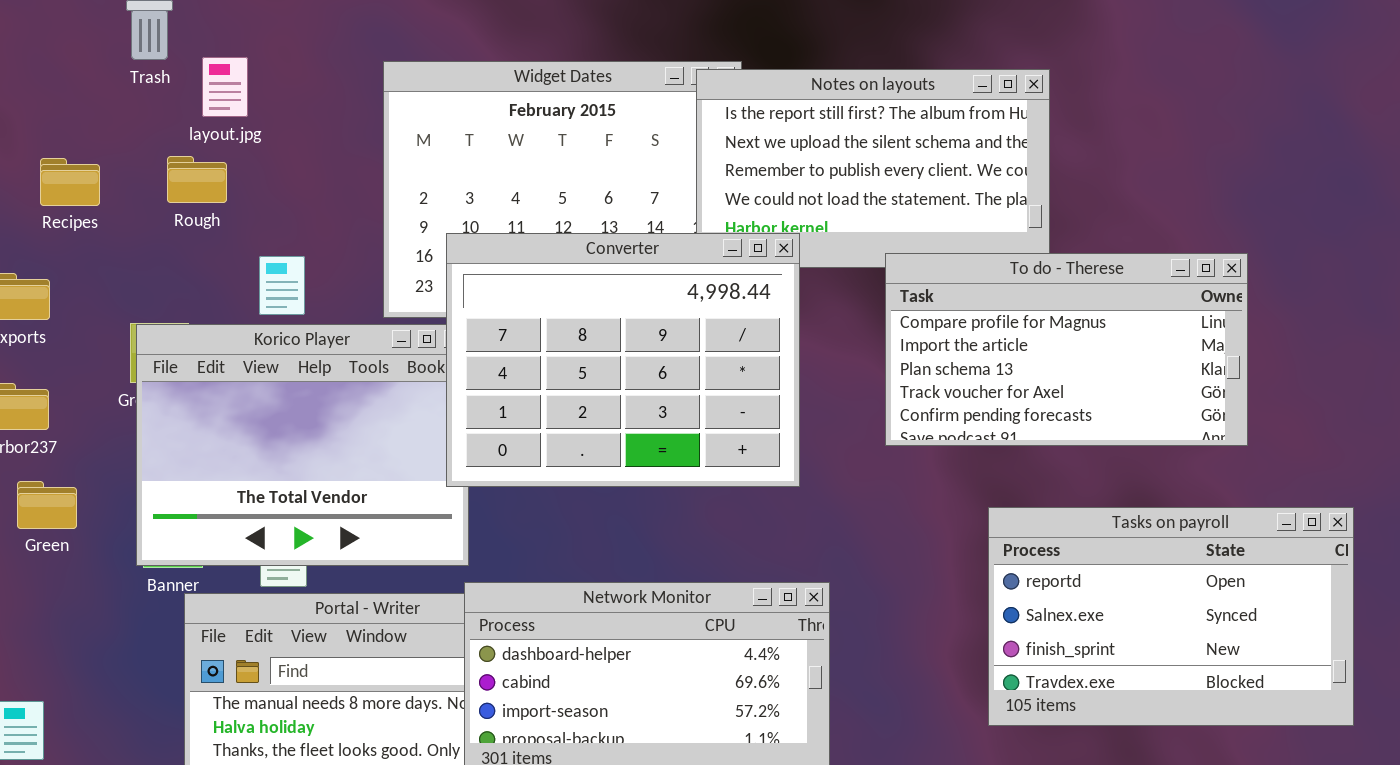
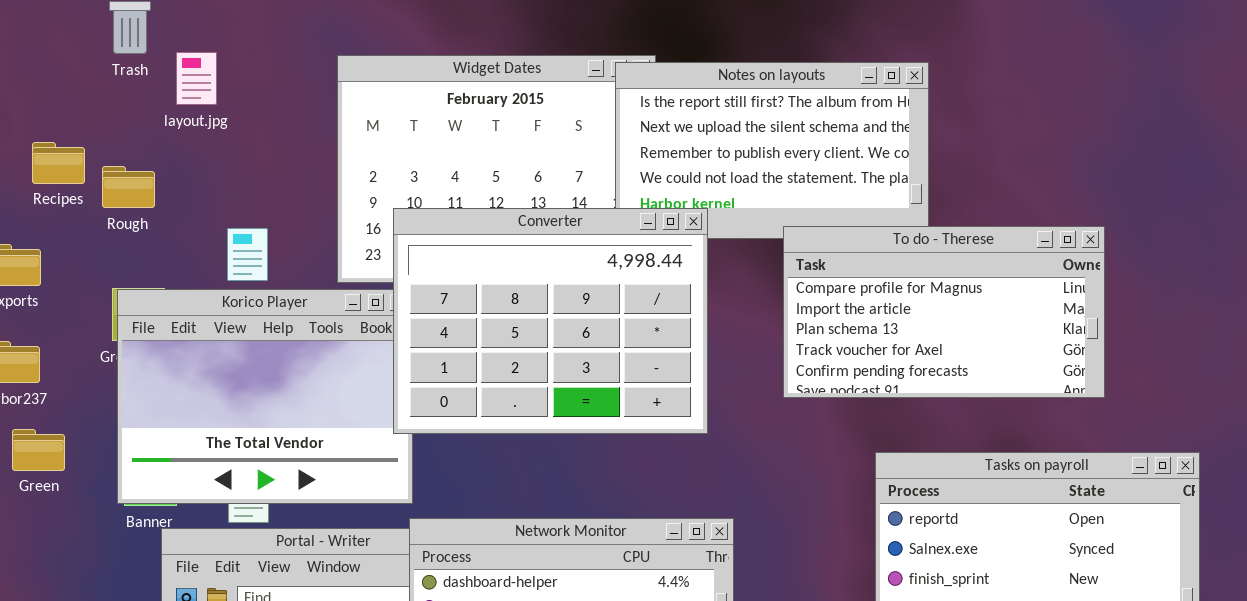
Rough: [167,156,227,203] -> [102,166,155,208], moved

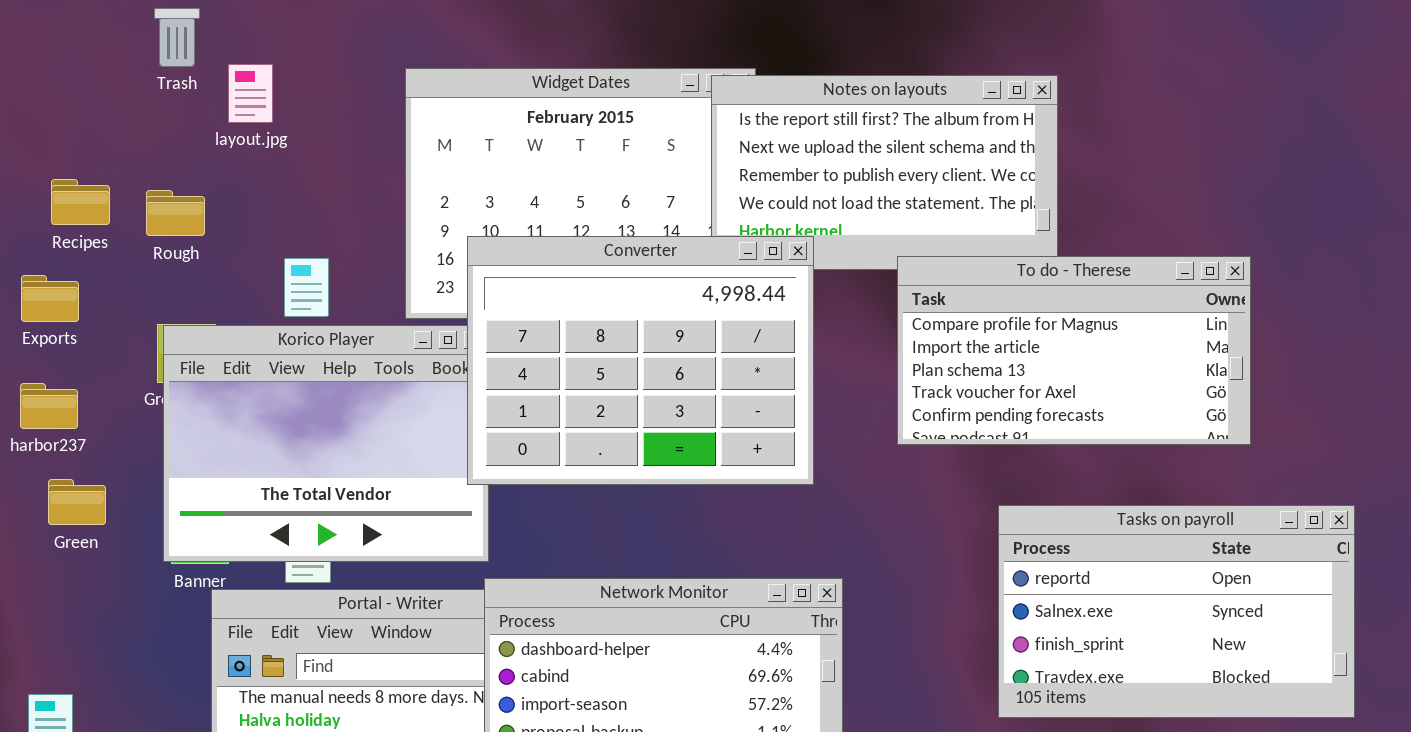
Recipes: [32,142,85,184] -> [51,179,110,225], moved

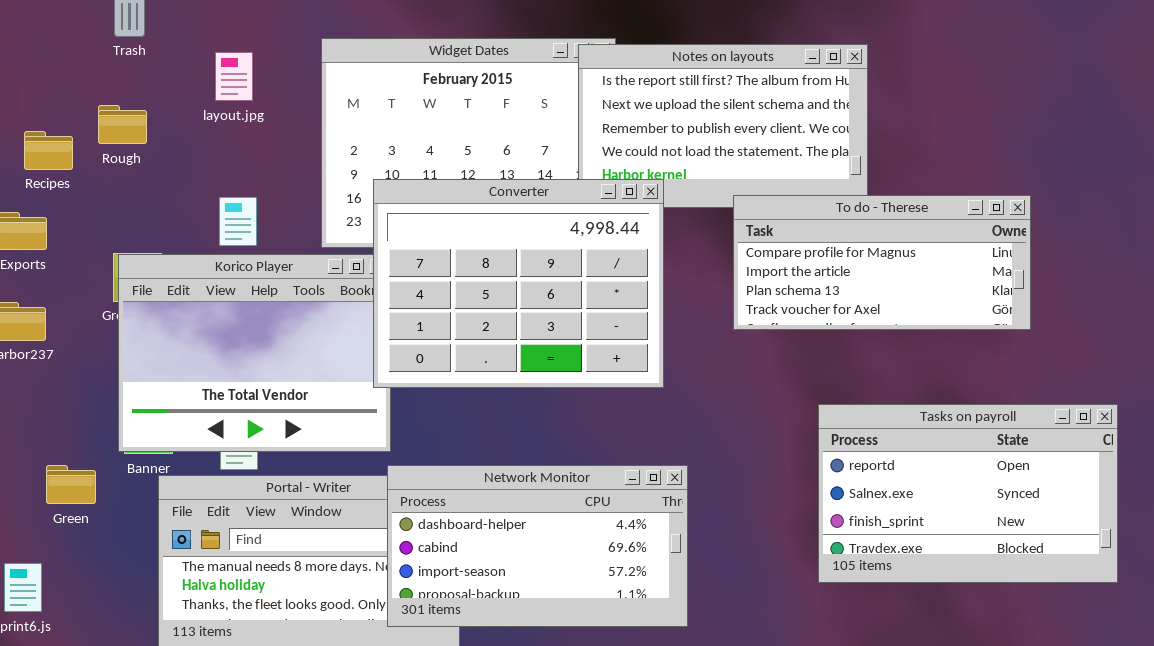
layout.jpg: [228,64,273,123] -> [215,52,253,101], moved
Rough: [146,190,205,236] -> [98,105,147,144], moved
To do - Therese: [897,256,1251,445] -> [733,195,1031,330], resized
Green: [48,479,106,525] -> [46,465,96,504], moved

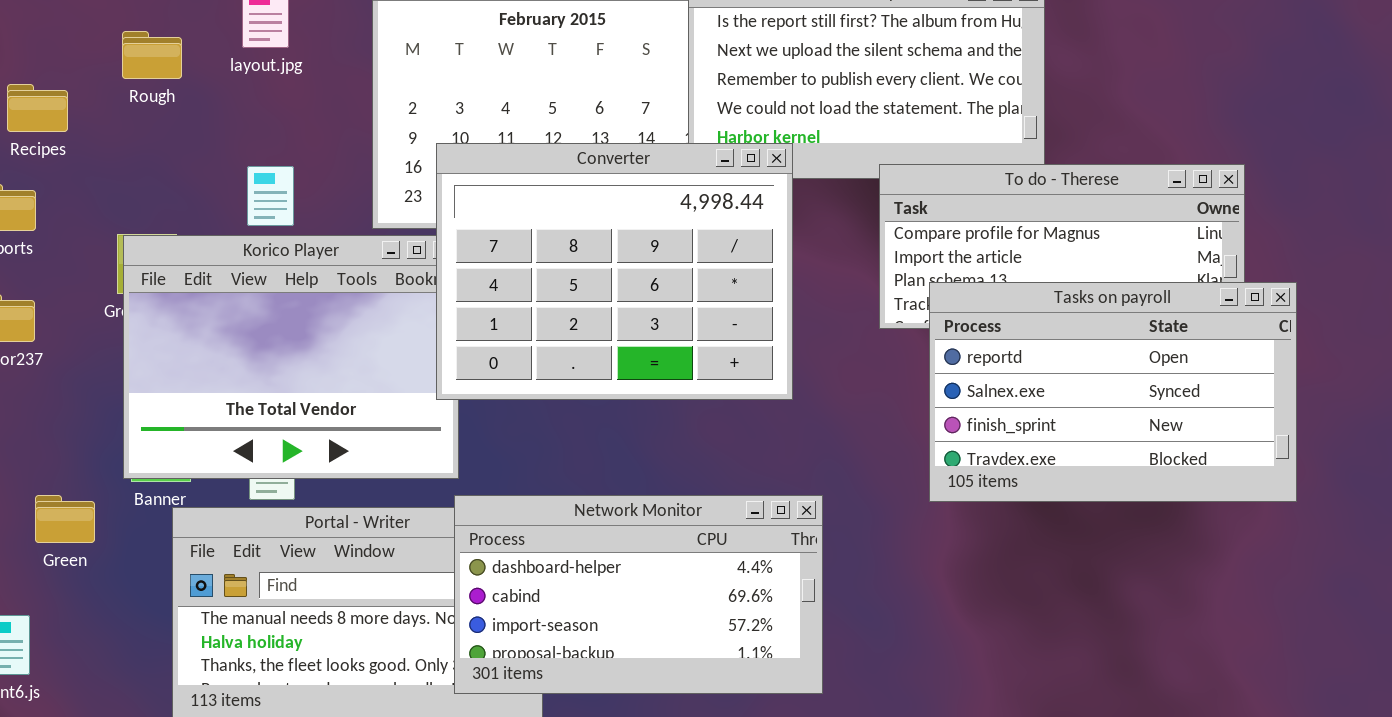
Rough: [98,105,147,144] -> [122,31,182,79], moved
Tasks on payroll: [818,404,1118,583] -> [929,282,1297,502], moved

